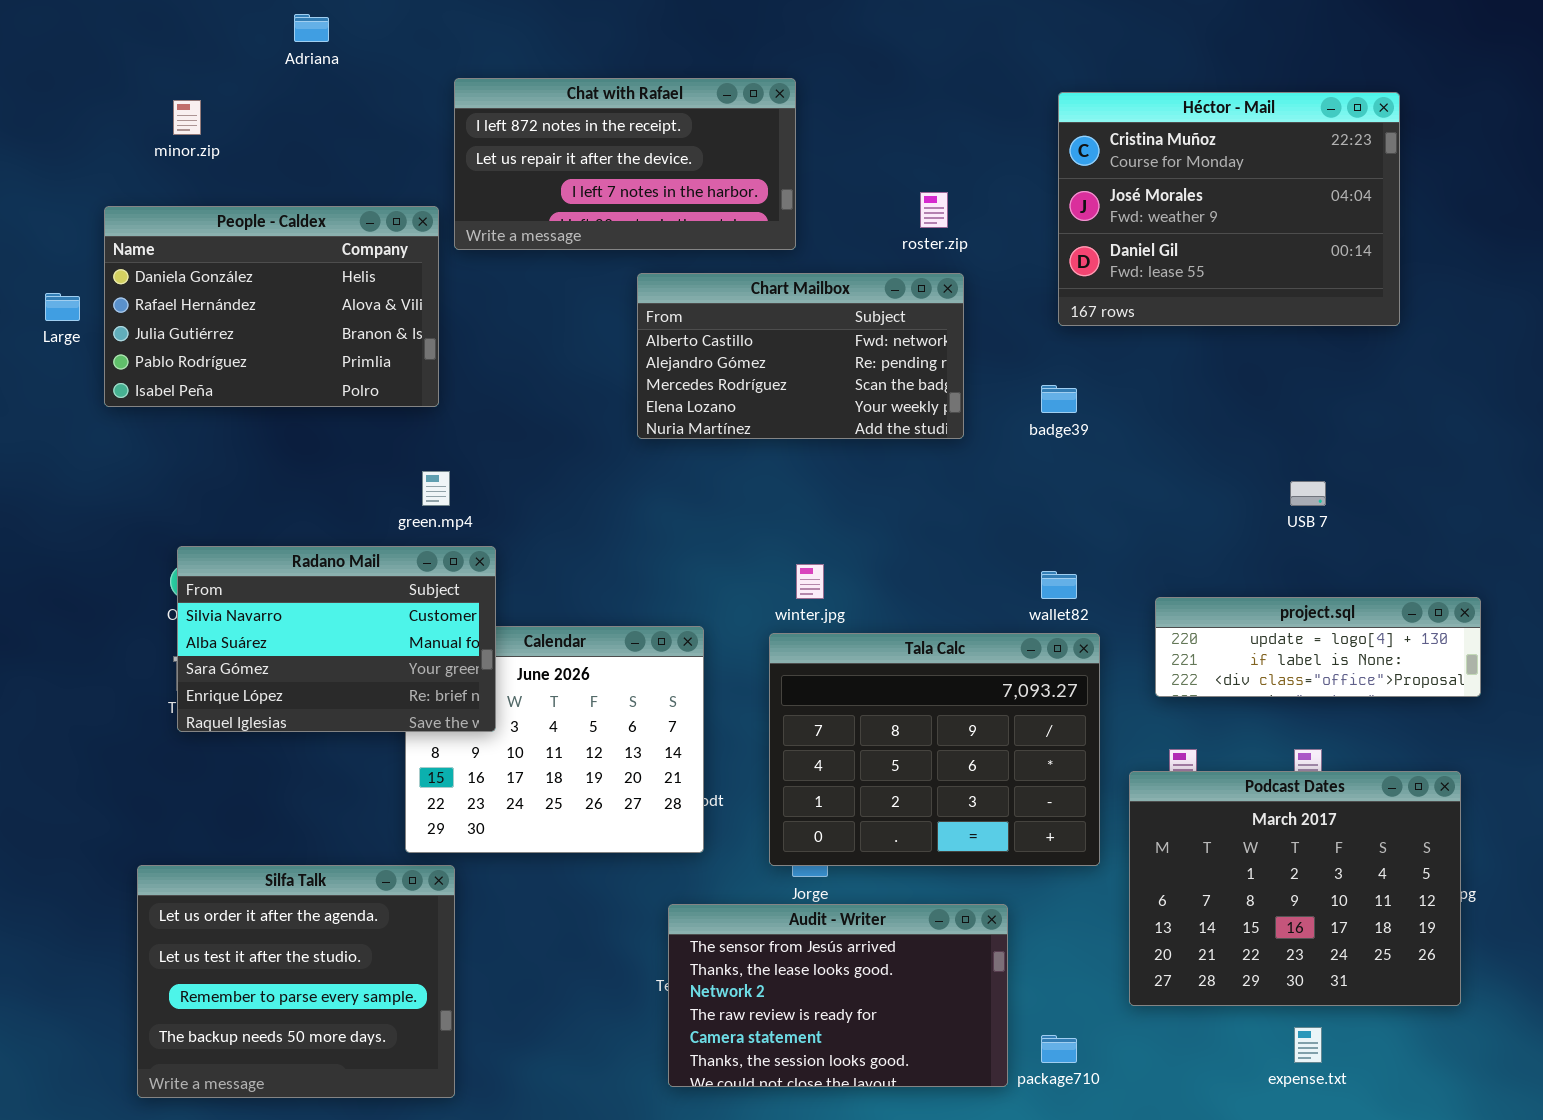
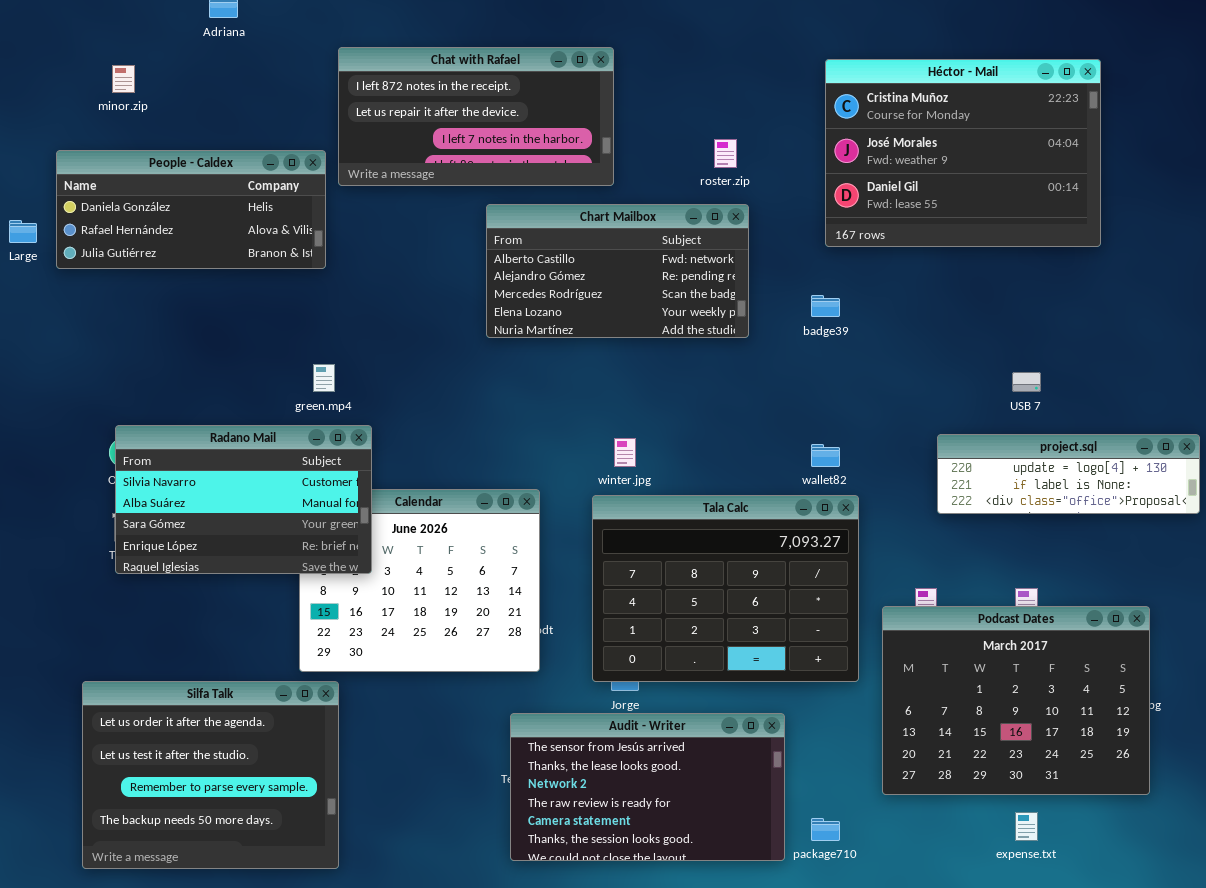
People - Caldex: [104,206,439,407] -> [56,150,326,269], resized
project.sql: [1155,597,1481,697] -> [937,434,1200,514], moved

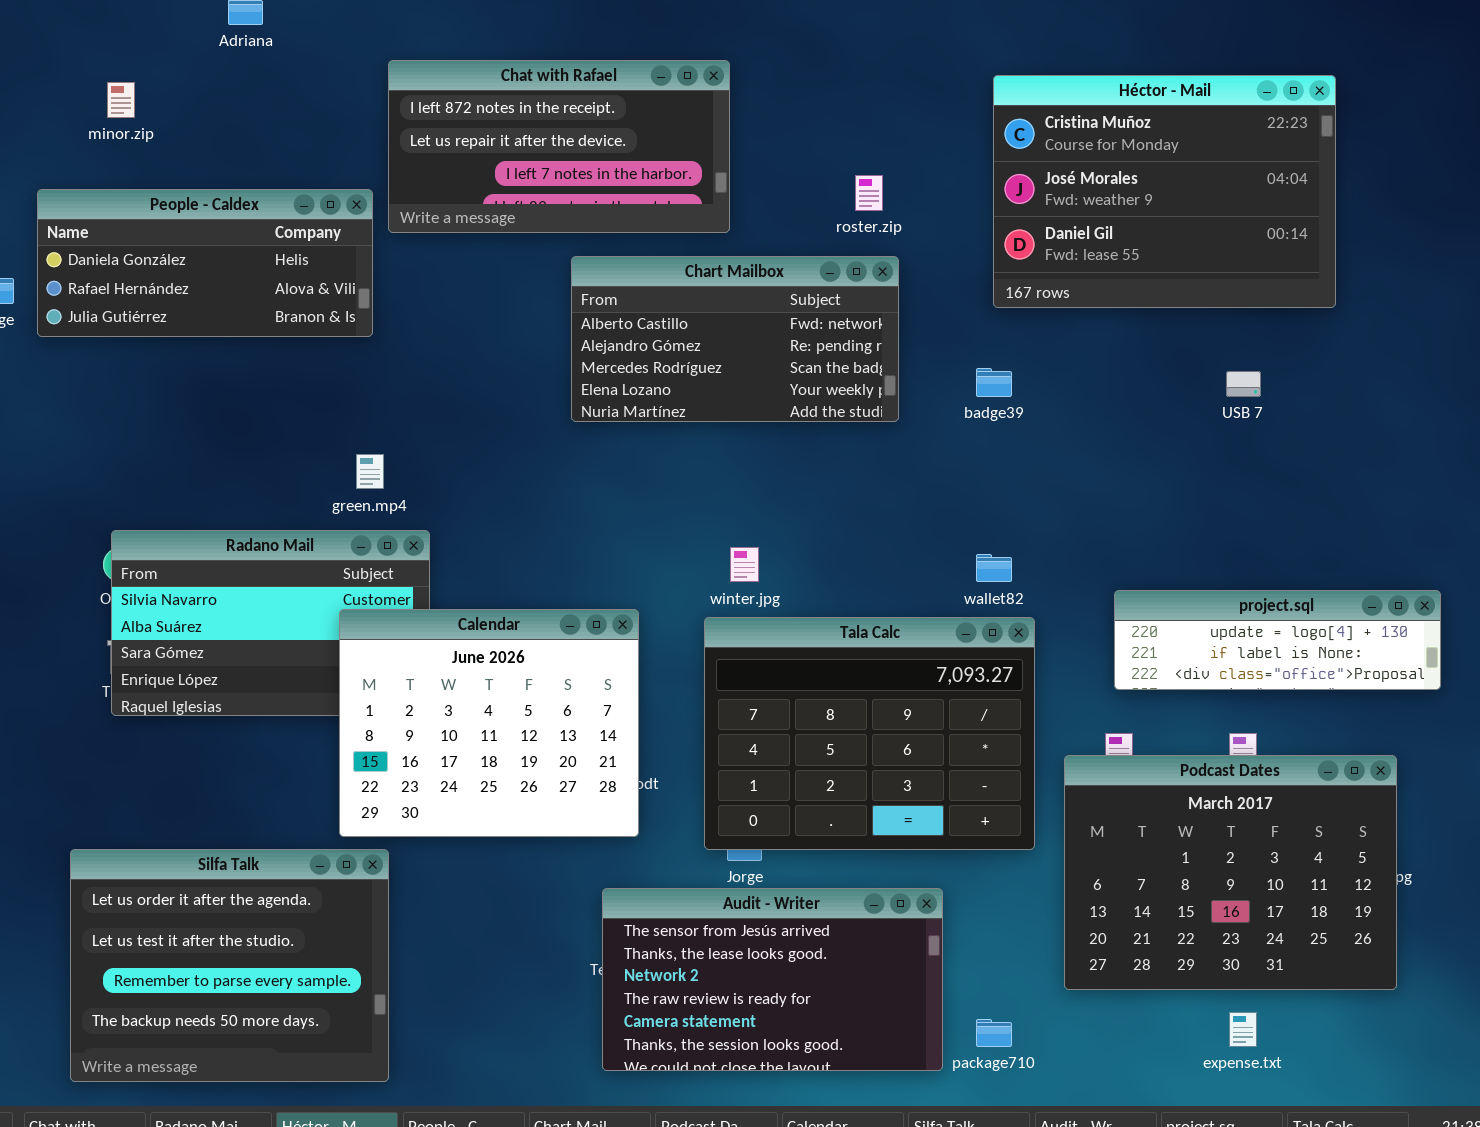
USB 7: [1012,372,1041,392] -> [1226,371,1261,397], moved
project.sql: [937,434,1200,514] -> [1114,590,1441,690], moved
Calendar: [299,489,540,672] -> [339,609,639,837], raised

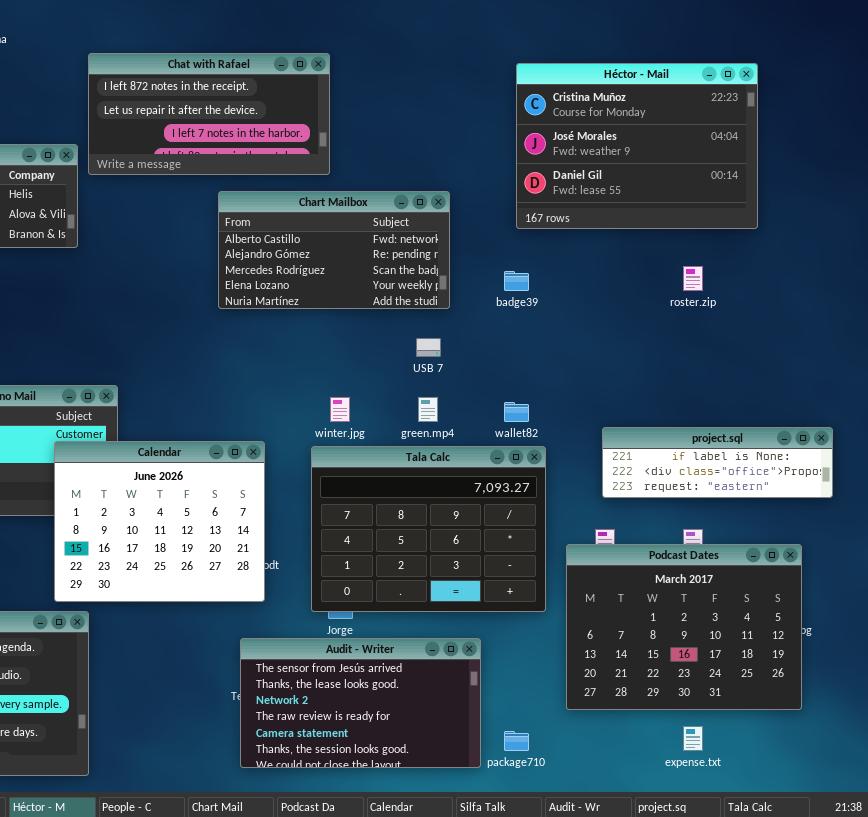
roster.zip: [855,175,883,211] -> [683,266,703,291], moved
USB 7: [1226,371,1261,397] -> [416,338,441,357], moved
green.mp4: [356,454,384,489] -> [418,397,438,422], moved
project.sql: [1114,590,1441,690] -> [602,427,833,498], scrolled down 1 row

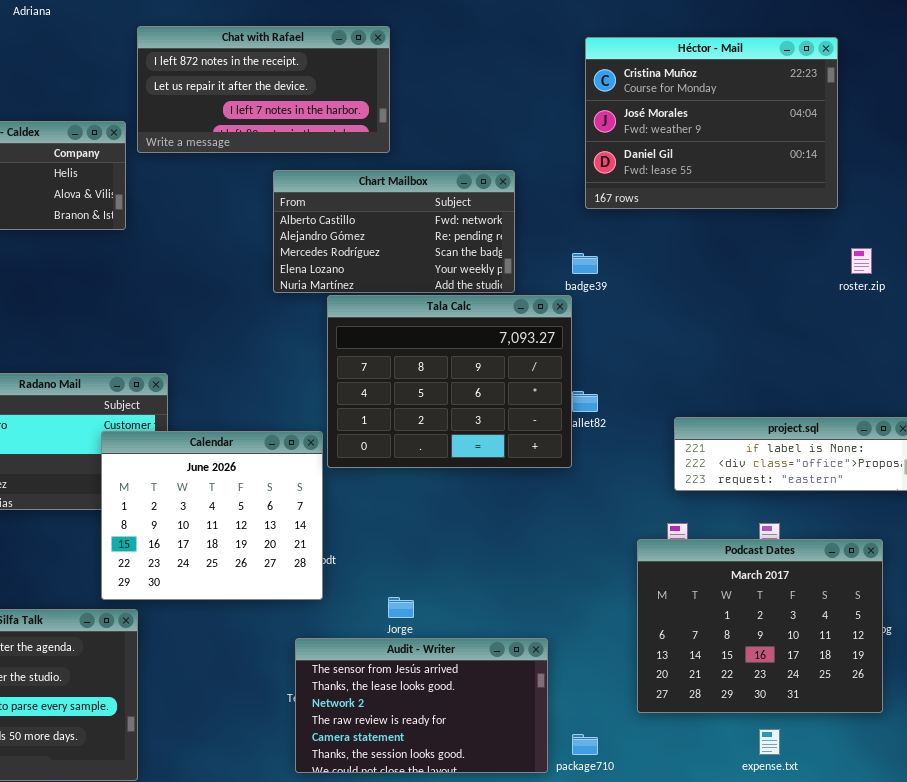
roster.zip: [683,266,703,291] -> [851,248,872,274], moved
Tala Calc: [311,446,546,612] -> [327,295,572,468], moved

